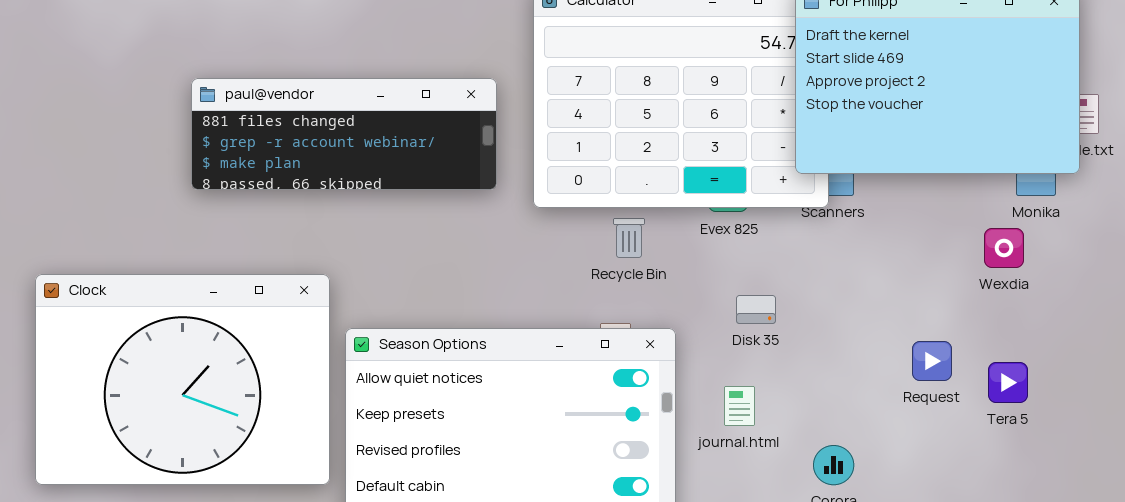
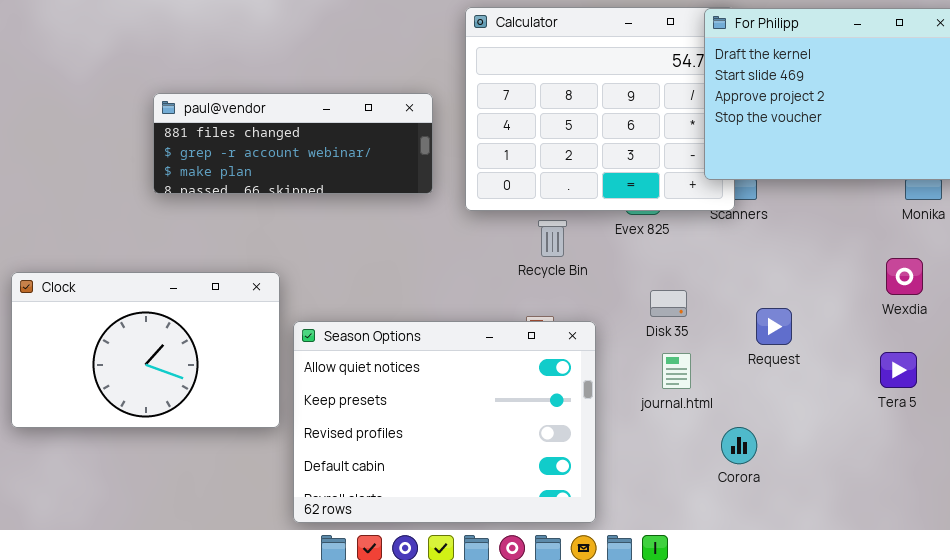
Wexdia: [984,228,1024,268] -> [886,258,923,295], moved
Clock: [35,274,330,485] -> [11,272,280,428], resized
Request: [912,341,952,381] -> [756,308,792,345], moved
journal.html: [724,386,755,426] -> [662,353,691,389], moved

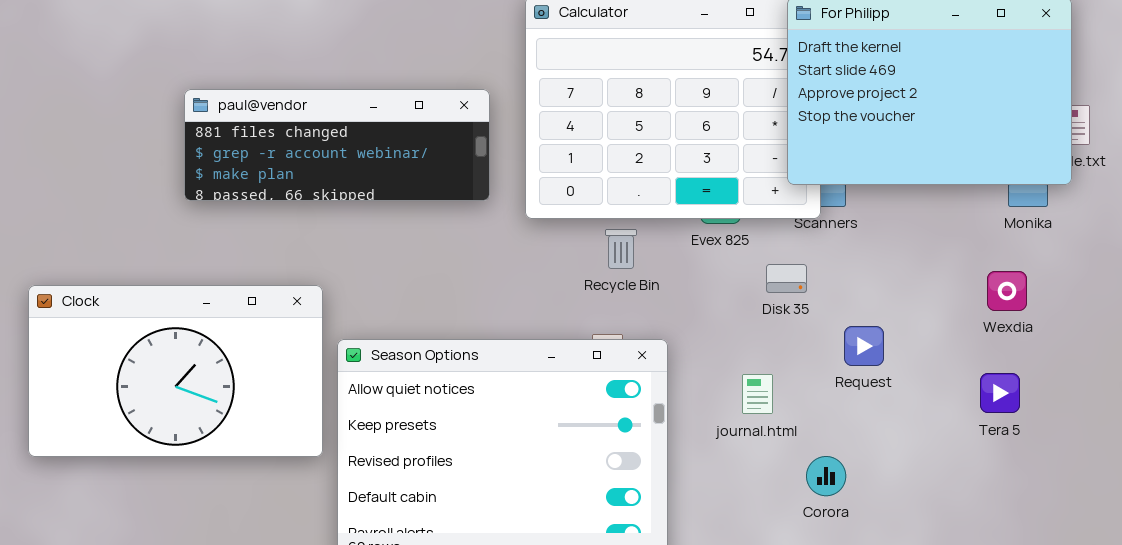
Disk 35: [650,290,687,317] -> [766,264,807,293], moved

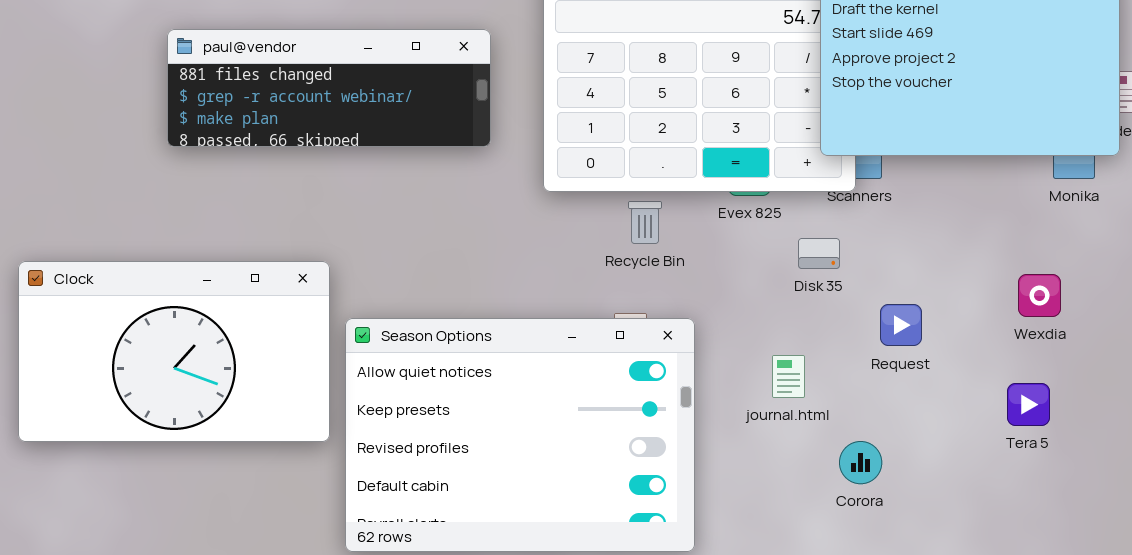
paul@vendor: [184,89,490,201] -> [167,29,491,147], moved
Wexdia: [987,271,1027,311] -> [1018,274,1061,317], moved
Tera 5: [980,373,1020,413] -> [1007,383,1050,426], moved

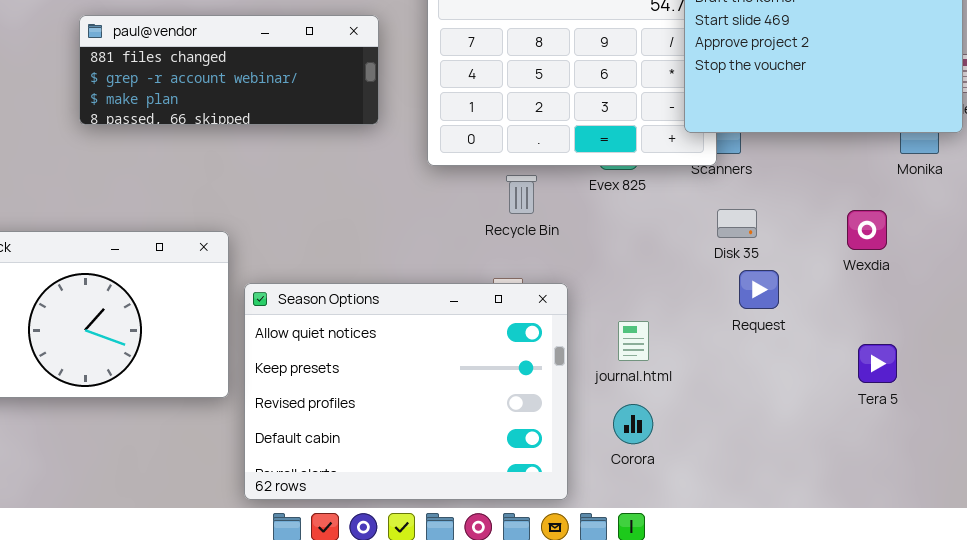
Disk 35: [798,238,840,269] -> [717,209,757,238], moved
Wexdia: [1018,274,1061,317] -> [847,210,887,250], moved
journal.html: [772,355,805,398] -> [618,321,649,361], moved
Corora: [839,441,882,484] -> [613,404,653,444], moved

